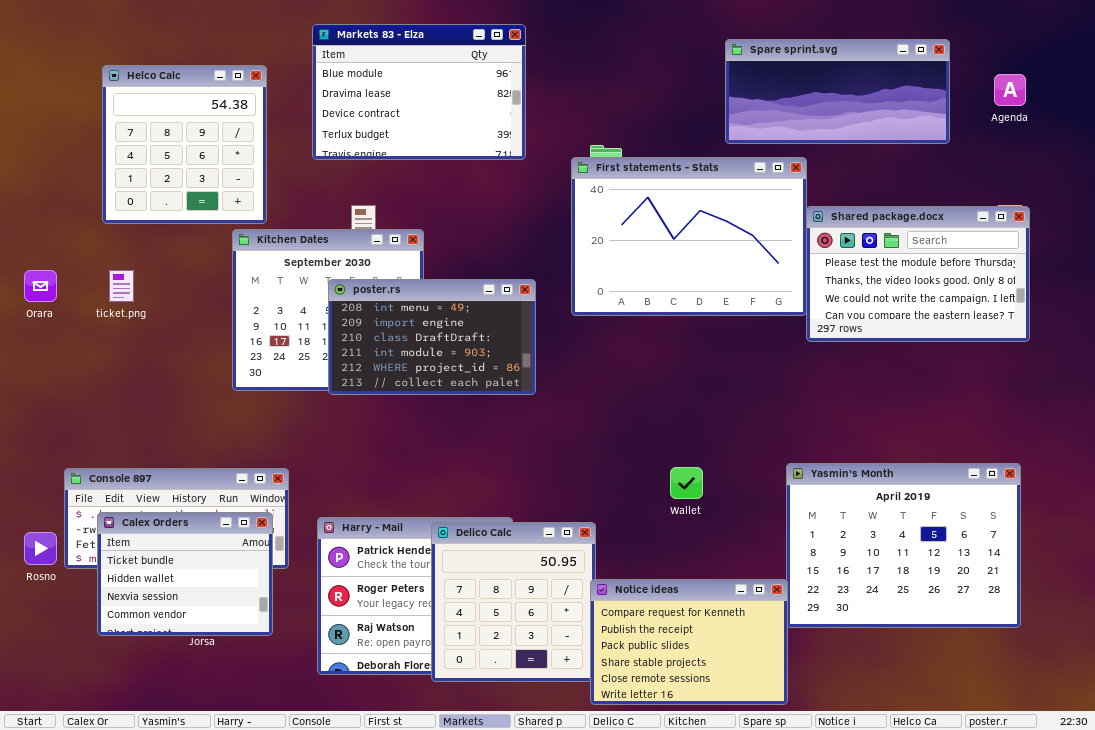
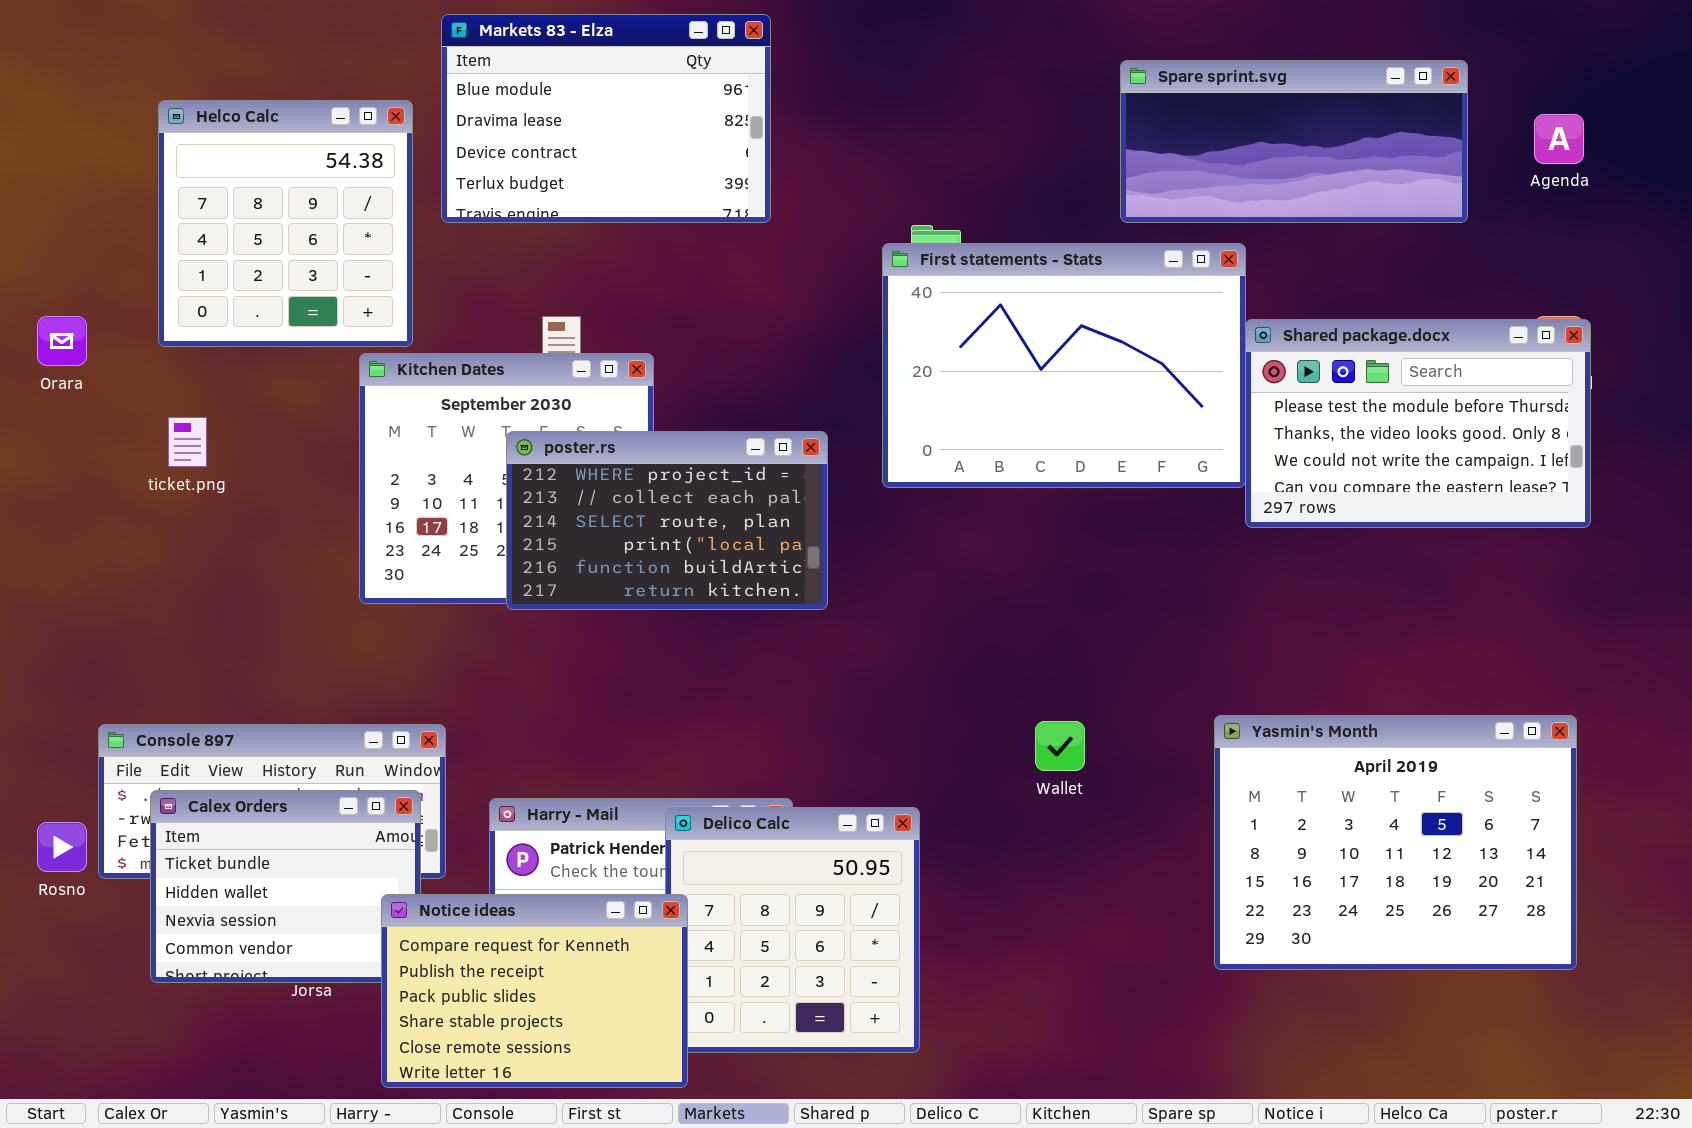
Markets 83 - Elza: [312,24,526,160] -> [441,14,771,223], moved
Orara: [24,270,57,302] -> [37,316,87,366], moved
poster.rs: [328,279,536,395] -> [506,431,828,610], scrolled down 4 rows
Notice ideas: [590,579,788,705] -> [381,894,688,1088], moved

